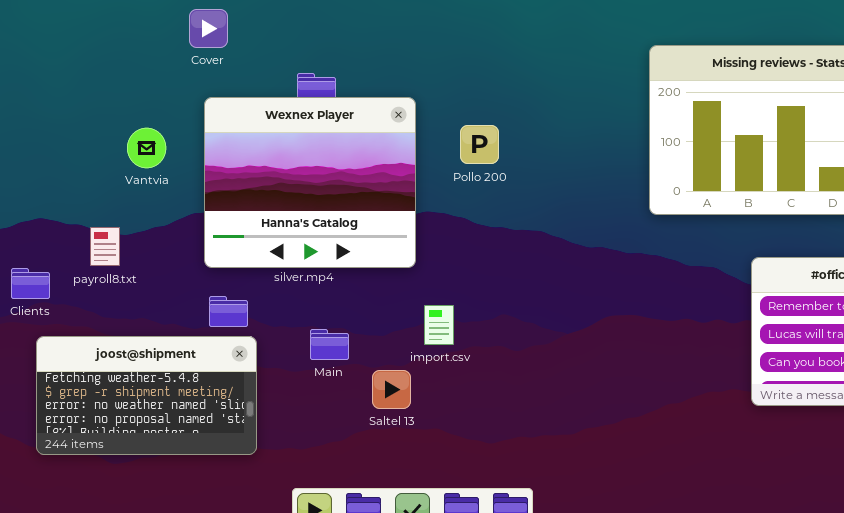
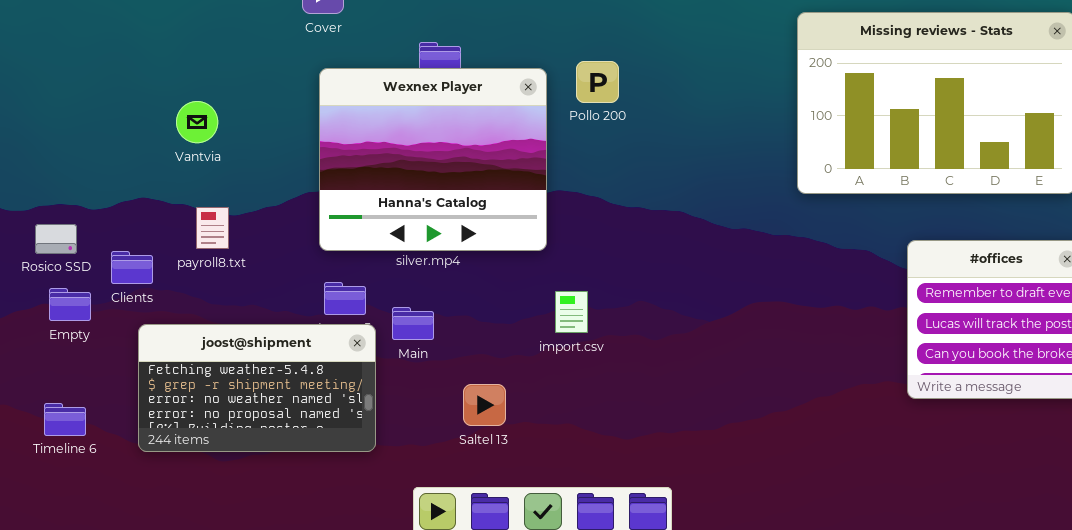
Pollo 200: [460,125,499,164] -> [576,61,619,103], moved
Vantvia: [127,128,166,168] -> [176,101,218,143], moved
Main: [310,329,349,360] -> [392,307,434,340], moved
Saltel 13: [372,370,411,409] -> [463,384,506,426], moved

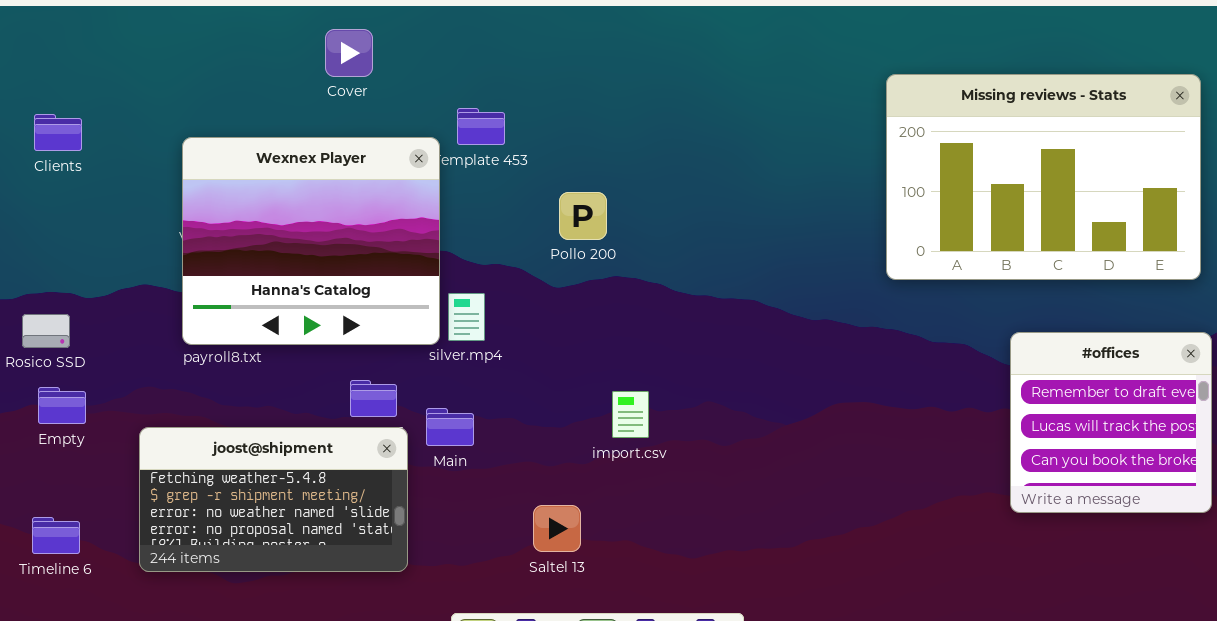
Pollo 200: [576,61,619,103] -> [559,192,607,240], moved
Wexnex Player: [319,68,547,251] -> [182,137,440,345], moved
Clients: [111,251,153,284] -> [34,114,82,151], moved
Saltel 13: [463,384,506,426] -> [533,505,581,552], moved

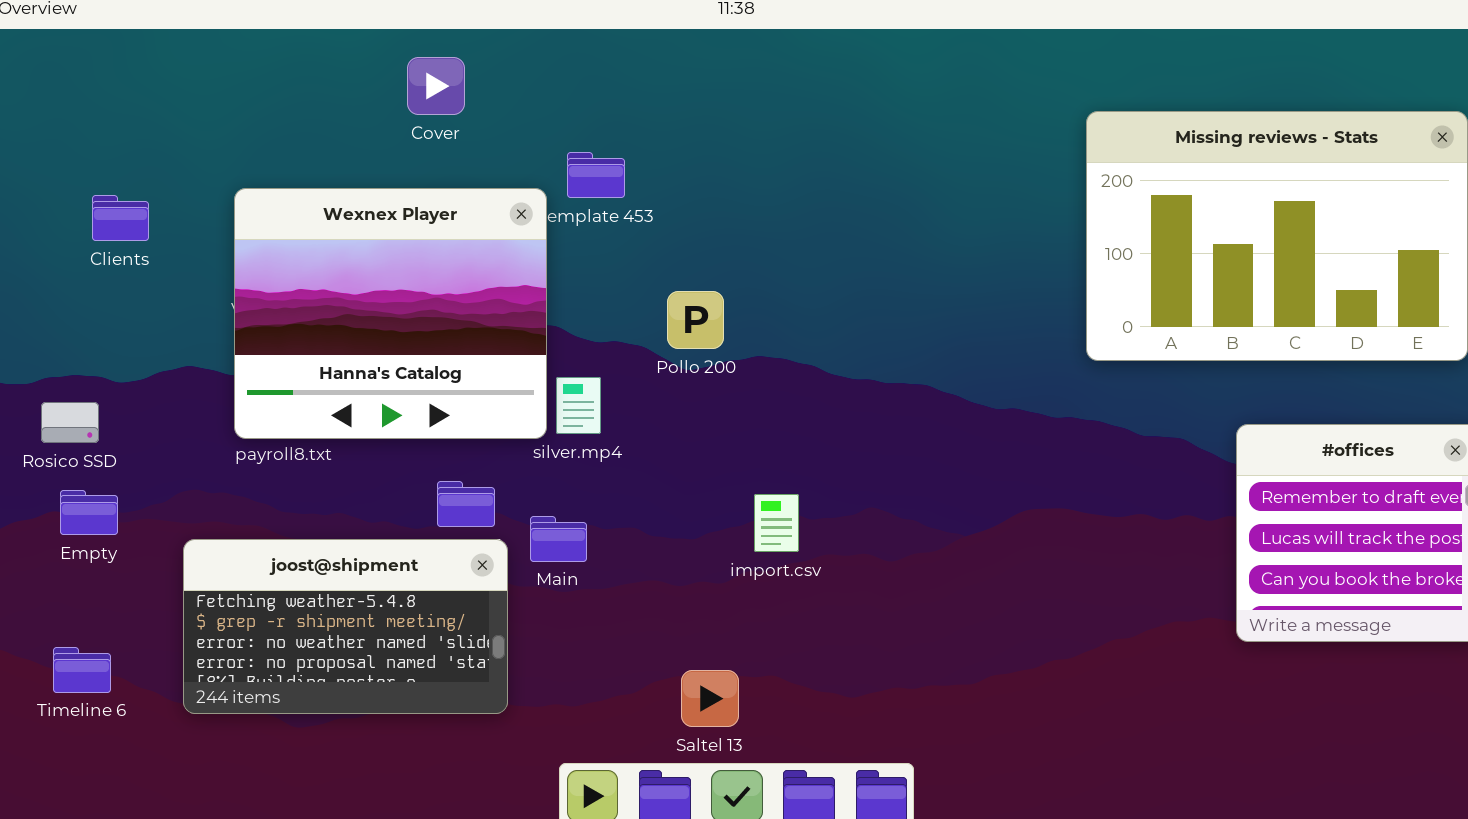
Clients: [34,114,82,151] -> [92,195,149,241], moved
Pollo 200: [559,192,607,240] -> [667,291,724,349], moved
Saltel 13: [533,505,581,552] -> [681,670,739,727], moved

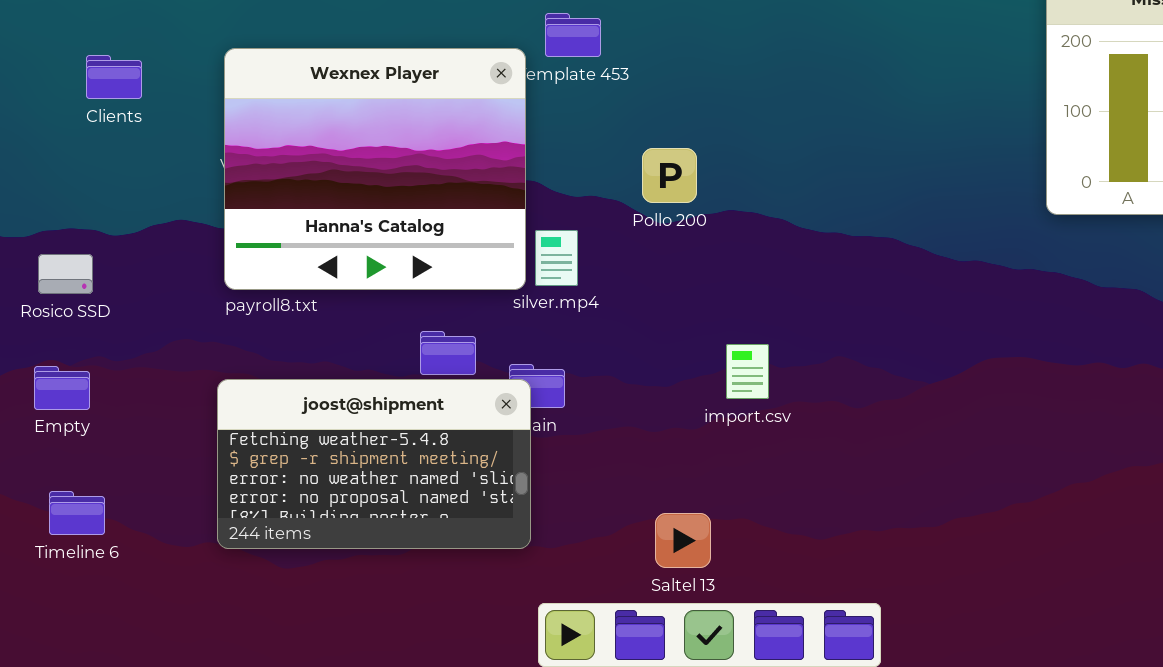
Empty: [60,490,118,535] -> [34,366,90,410], moved
joost@shipment: [183,539,508,714] -> [217,379,531,549], moved

